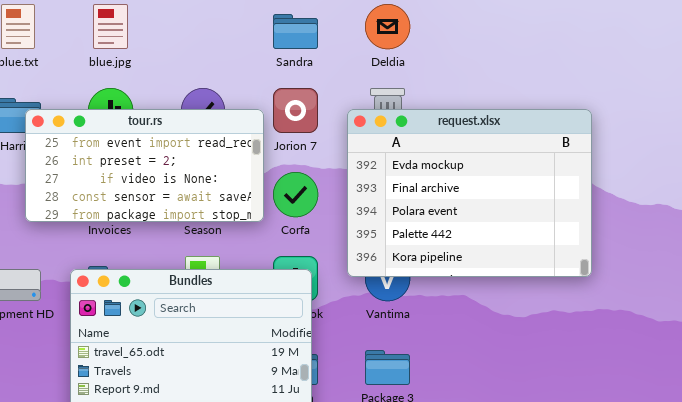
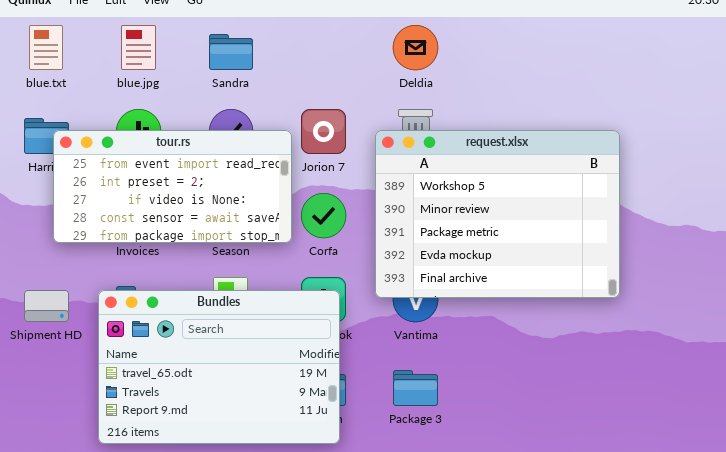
Sandra: [273,14,318,49] -> [209,34,253,70], moved
request.xlsx: [347,109,592,277] -> [375,130,620,298], scrolled up 3 rows

